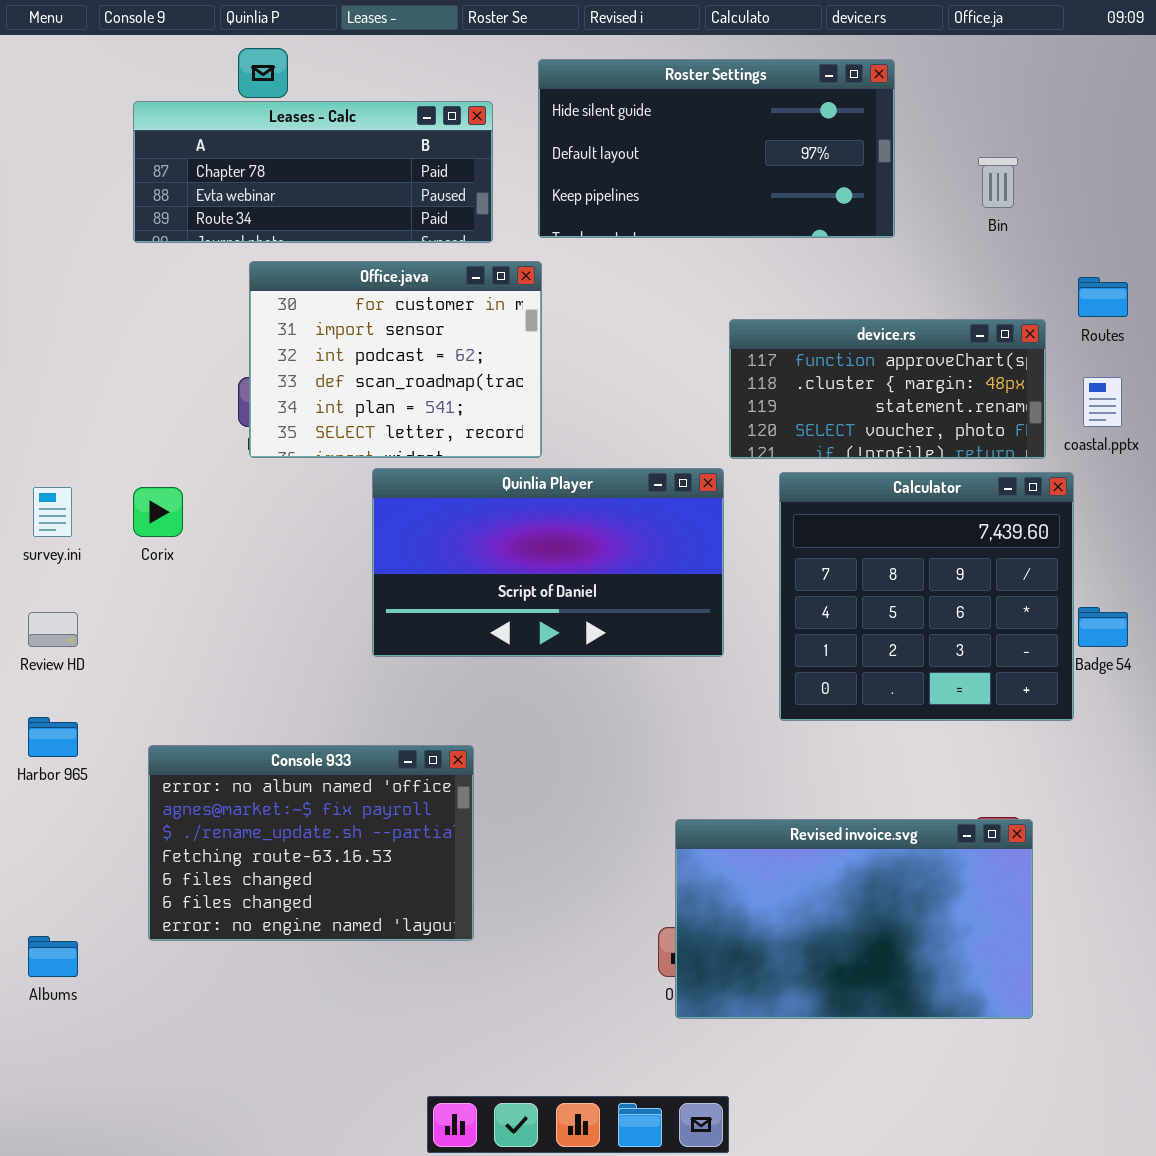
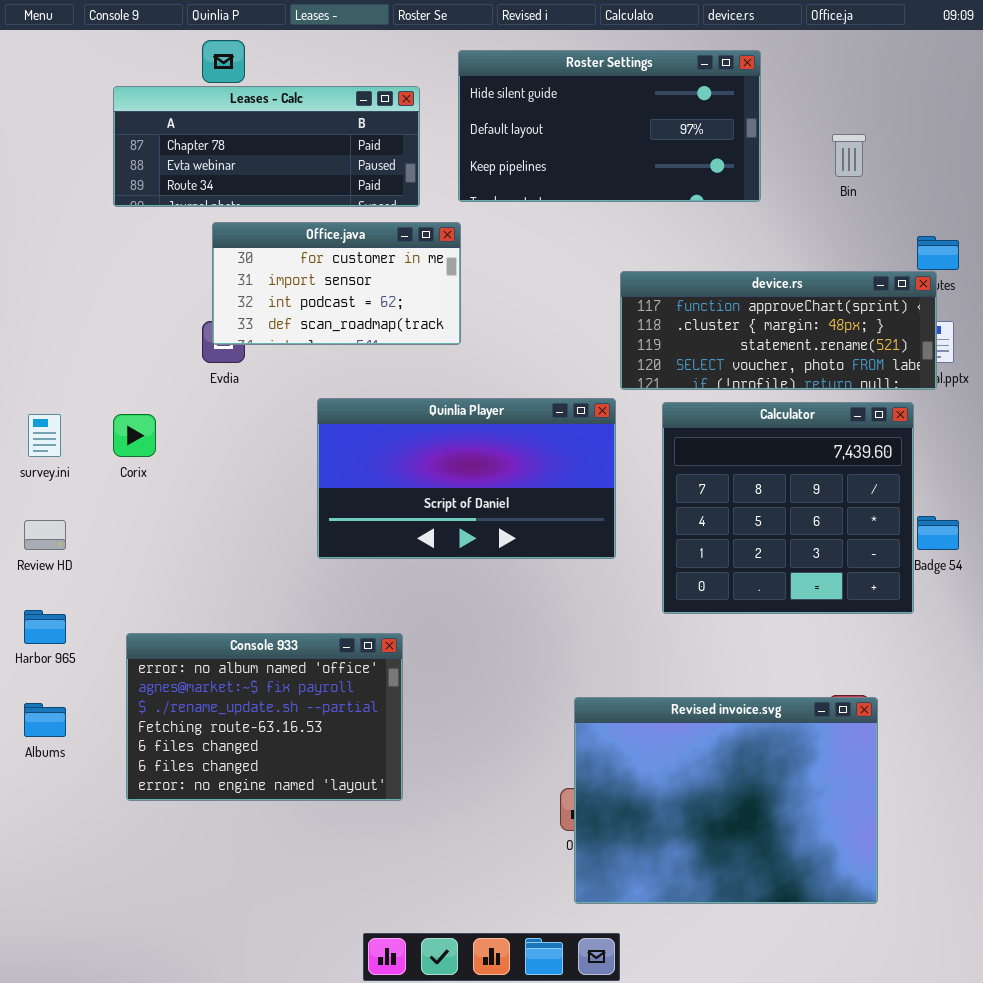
Office.java: [249,261,542,458] -> [212,222,461,345], resized
device.rs: [729,319,1046,459] -> [620,271,937,390], resized
Revised invoice.svg: [675,819,1033,1019] -> [574,697,878,904], resized
Albums: [28,936,78,977] -> [24,703,66,737], moved

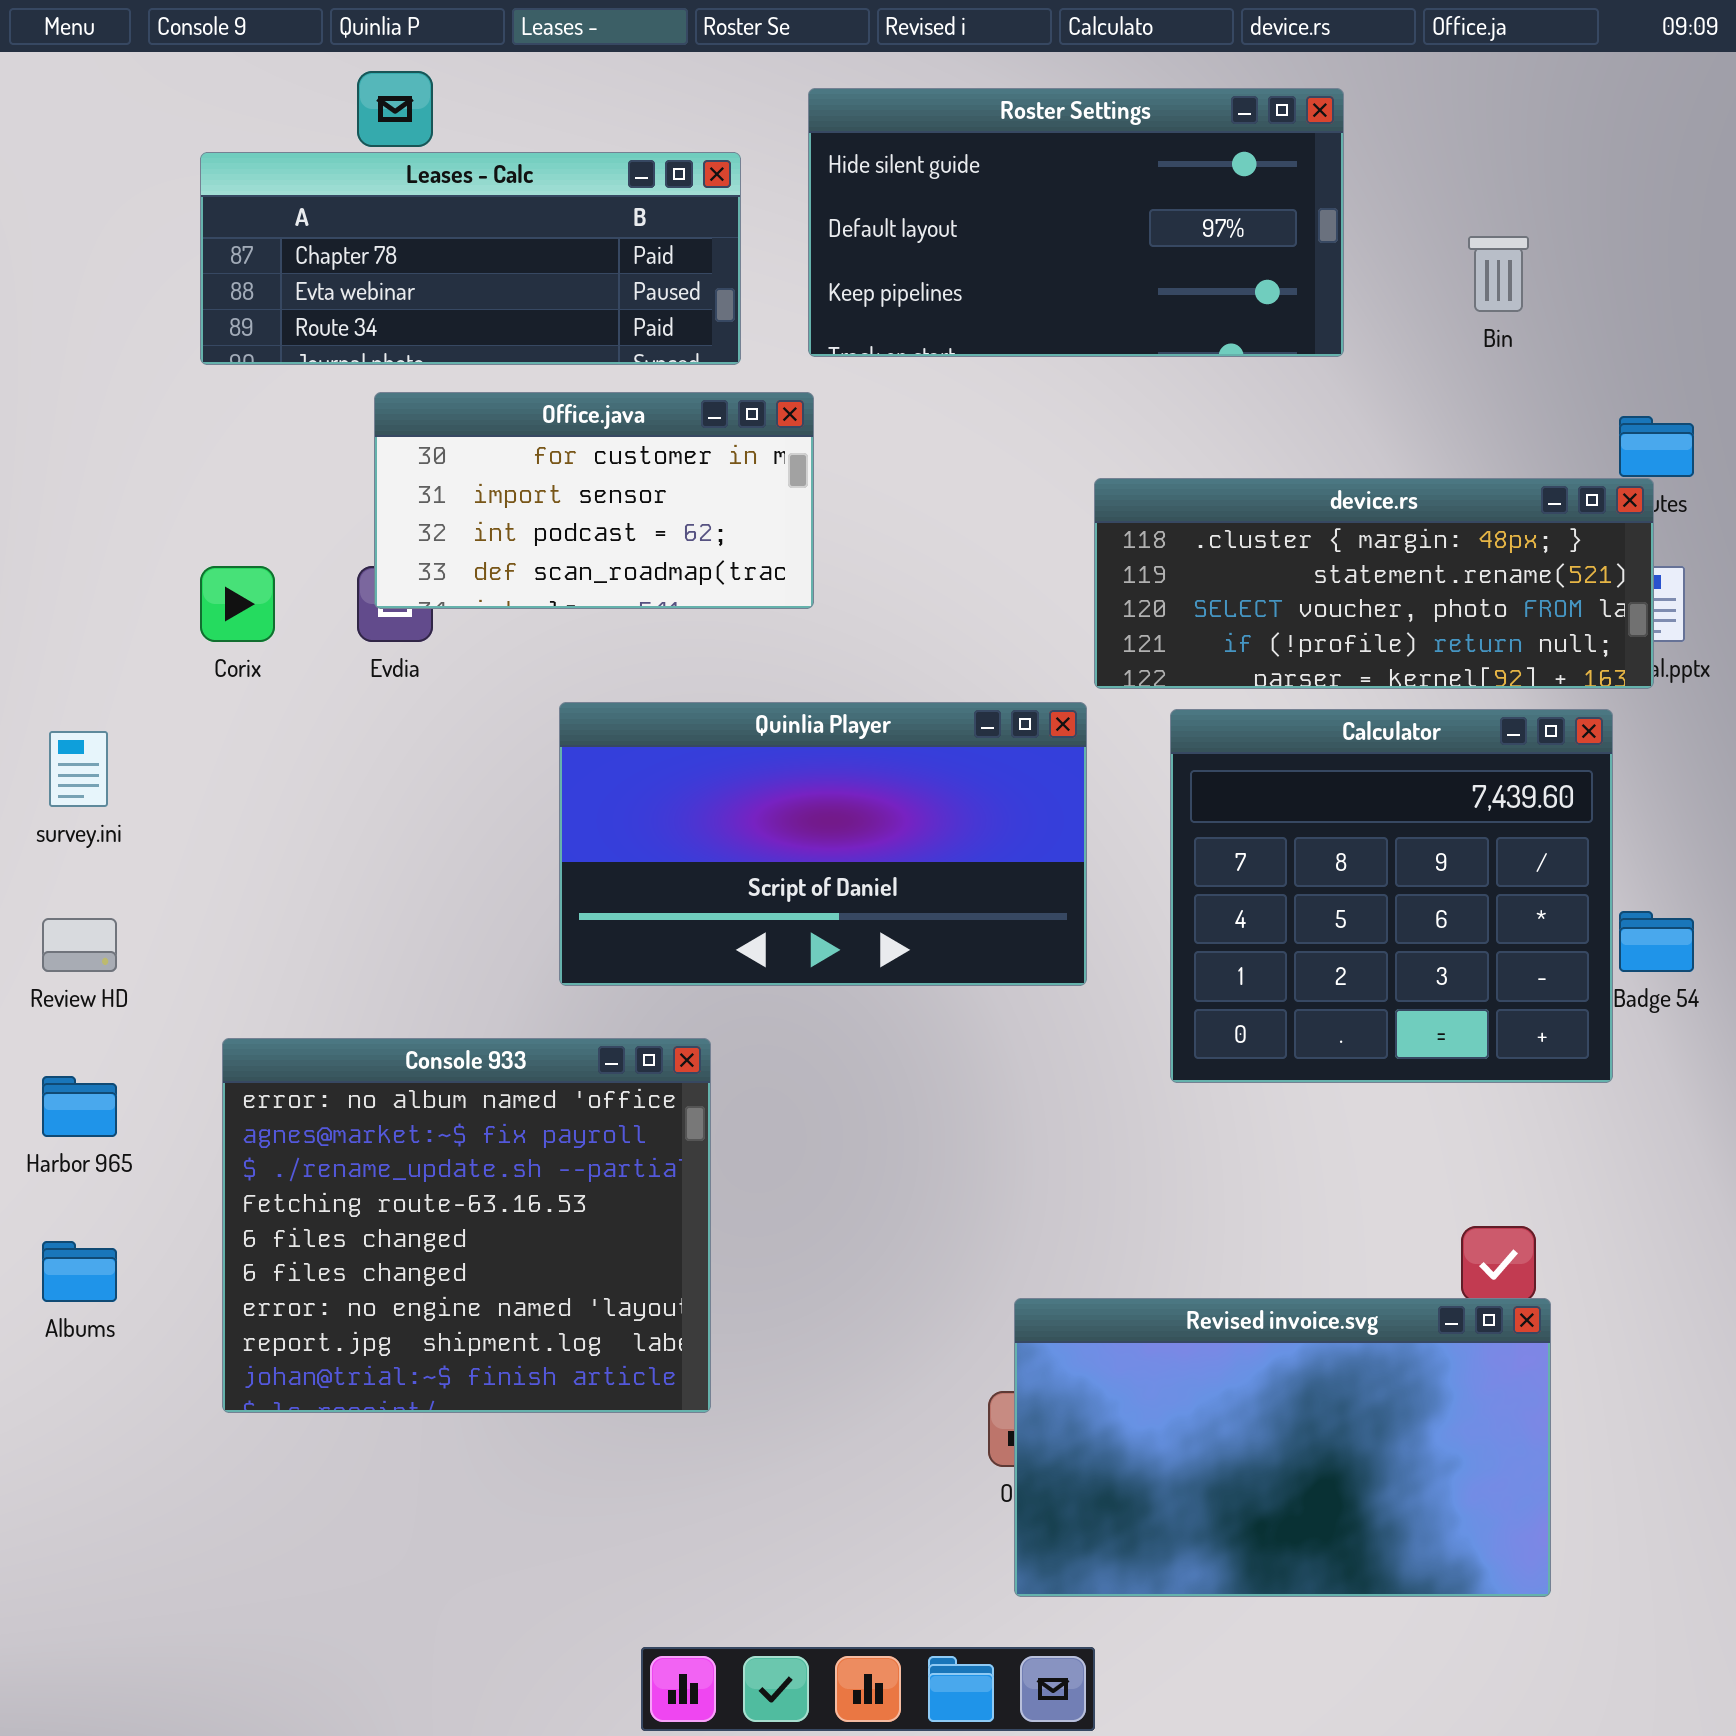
device.rs: [620,271,937,390] -> [1094,478,1654,689], scrolled down 1 row
Corix: [113,414,156,457] -> [200,566,275,642], moved
Console 933: [126,633,403,801] -> [222,1038,711,1413], resized
Revised invoice.svg: [574,697,878,904] -> [1014,1298,1551,1597], resized

